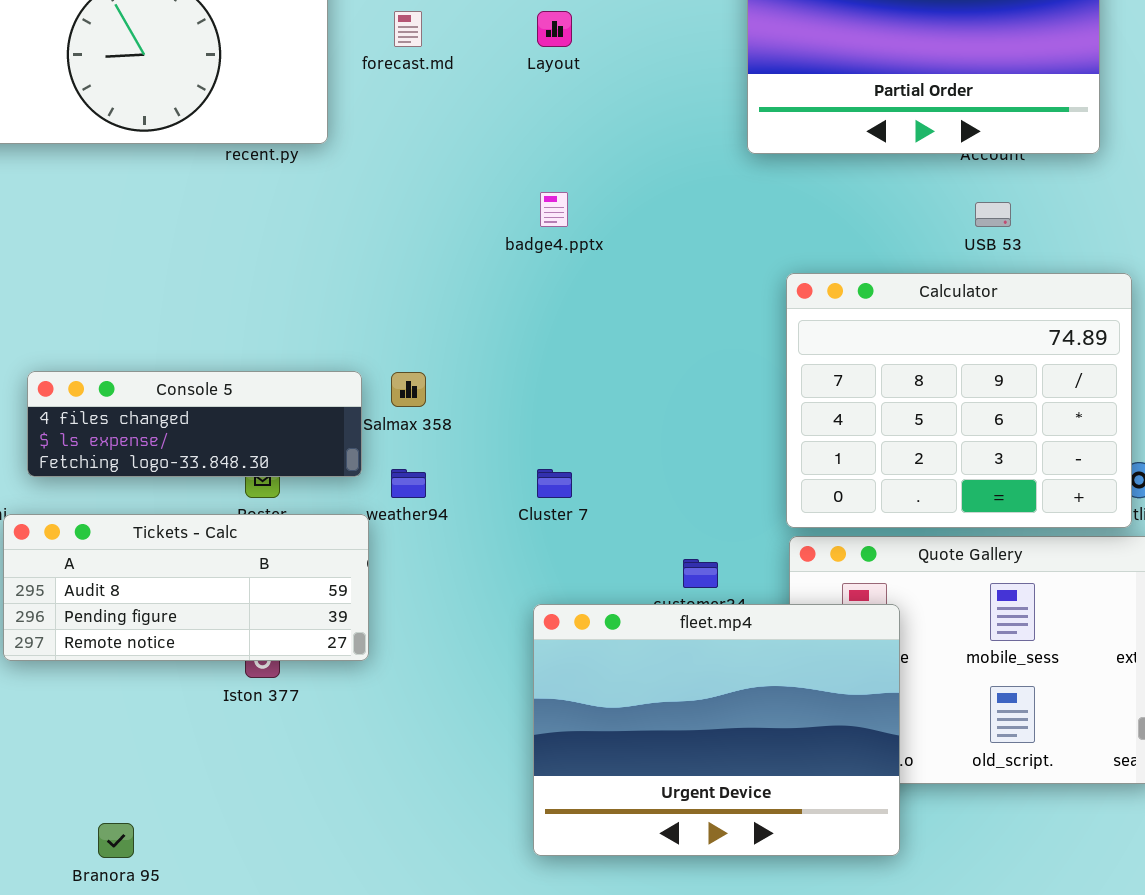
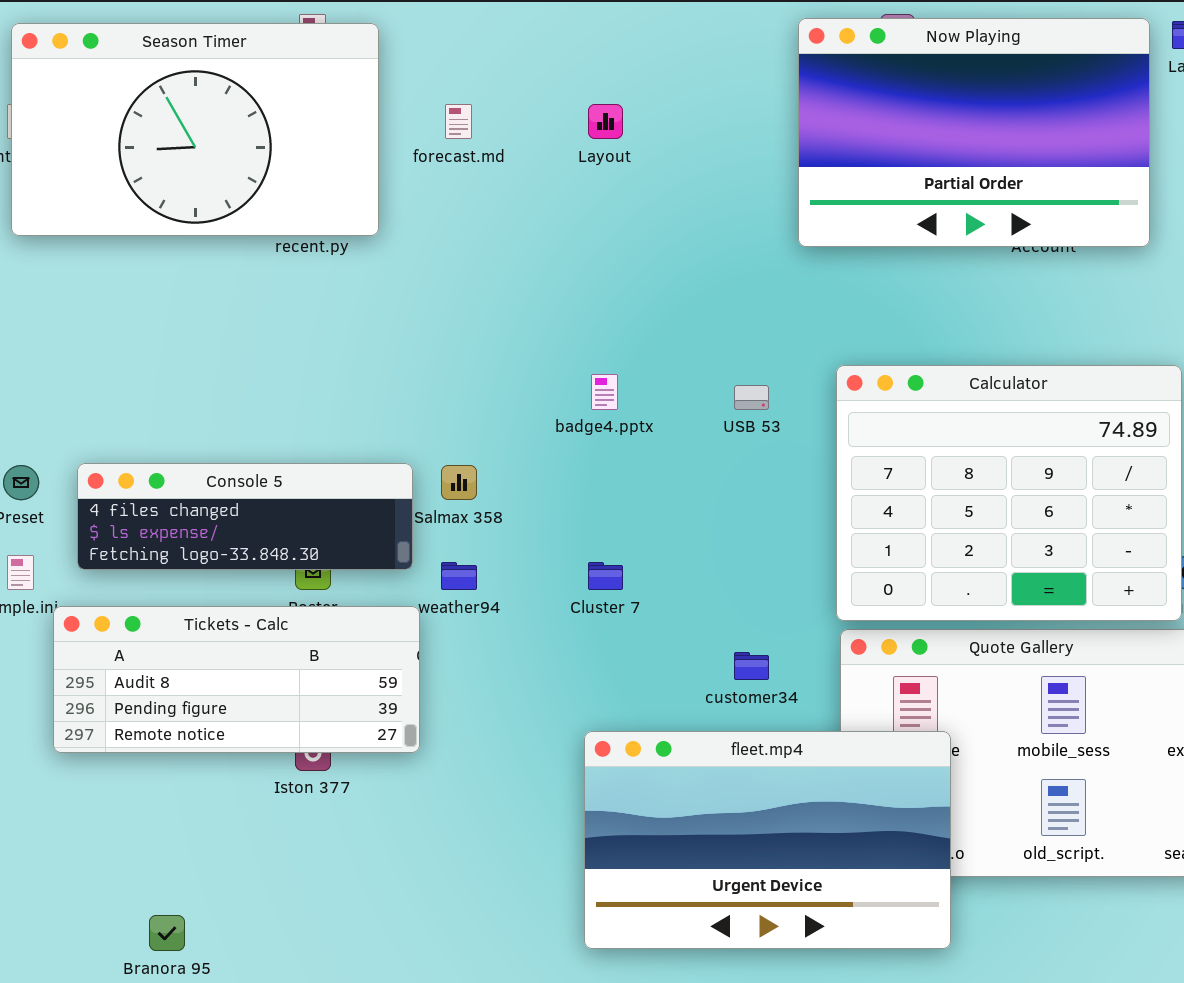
badge4.pptx: [540,192,568,227] -> [591,374,618,410], moved
USB 53: [975,202,1011,227] -> [734,385,769,410], moved
fleet.mp4: [533,604,900,856] -> [584,731,951,949], resized

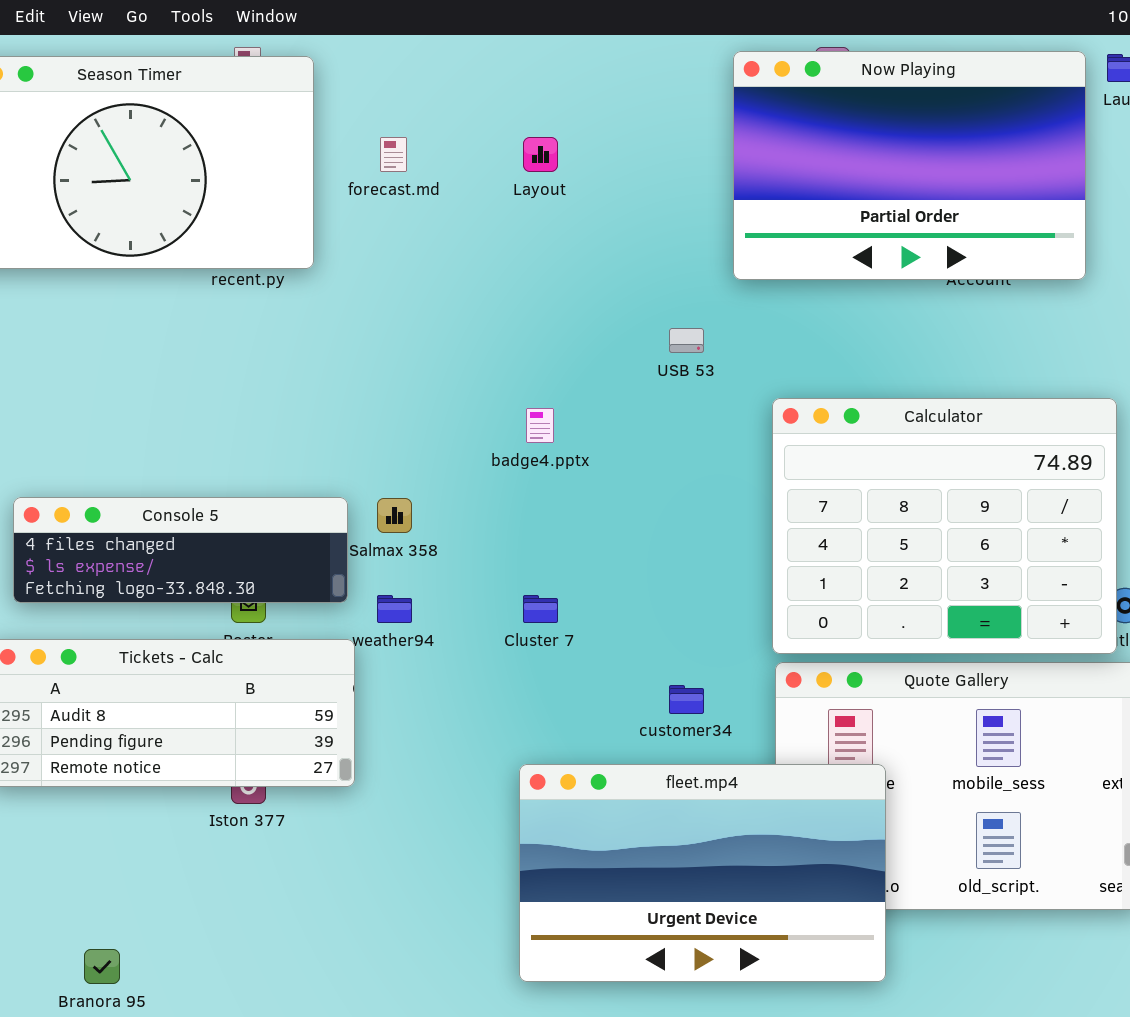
USB 53: [734,385,769,410] -> [669,328,704,353], moved

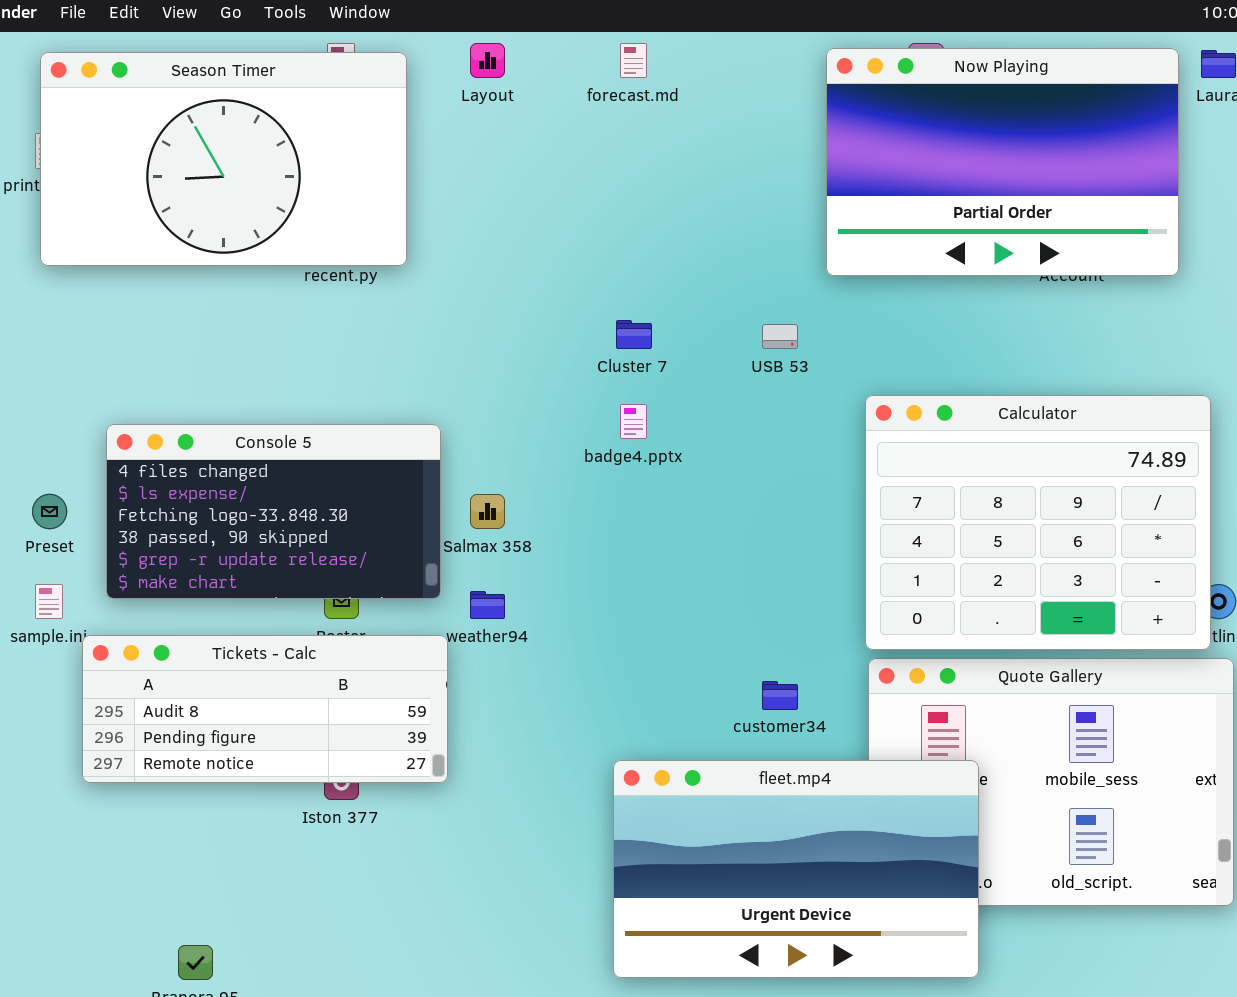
forecast.md: [380,137,407,172] -> [620,43,647,78], moved
Layout: [523,137,558,172] -> [470,43,505,78], moved
Console 5: [13,497,348,603] -> [106,424,441,599], resized
Cluster 7: [523,595,558,623] -> [616,320,652,349], moved

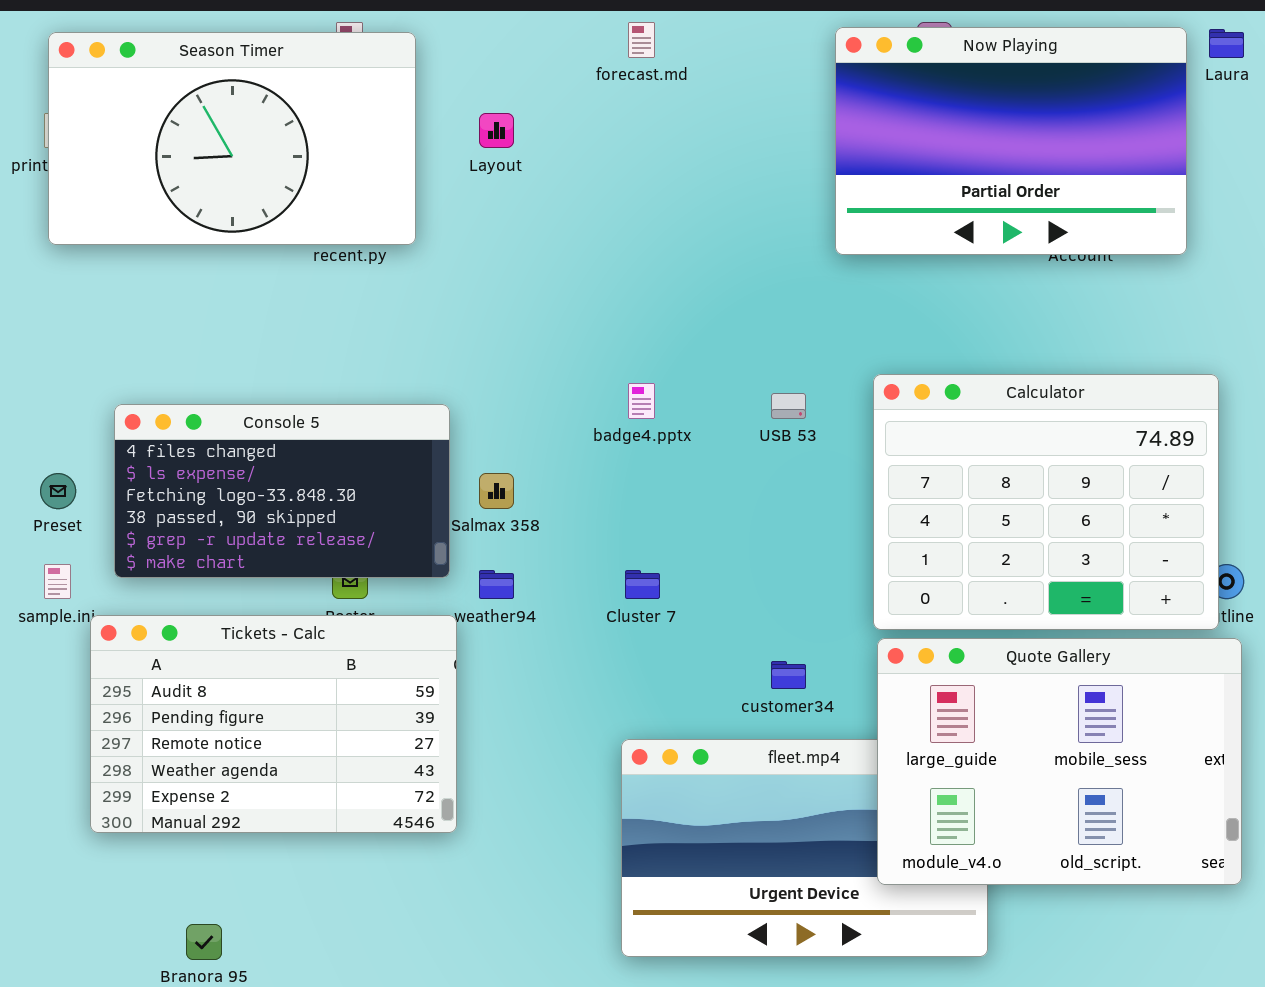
Layout: [470,43,505,78] -> [479,113,514,148], moved
Cluster 7: [616,320,652,349] -> [625,570,660,599], moved
USB 53: [762,324,798,349] -> [771,393,806,419], moved
Tickets - Calc: [82,635,448,783] -> [90,615,457,833], resized
Quote Gallery: [868,658,1234,906] -> [877,638,1242,885], raised

